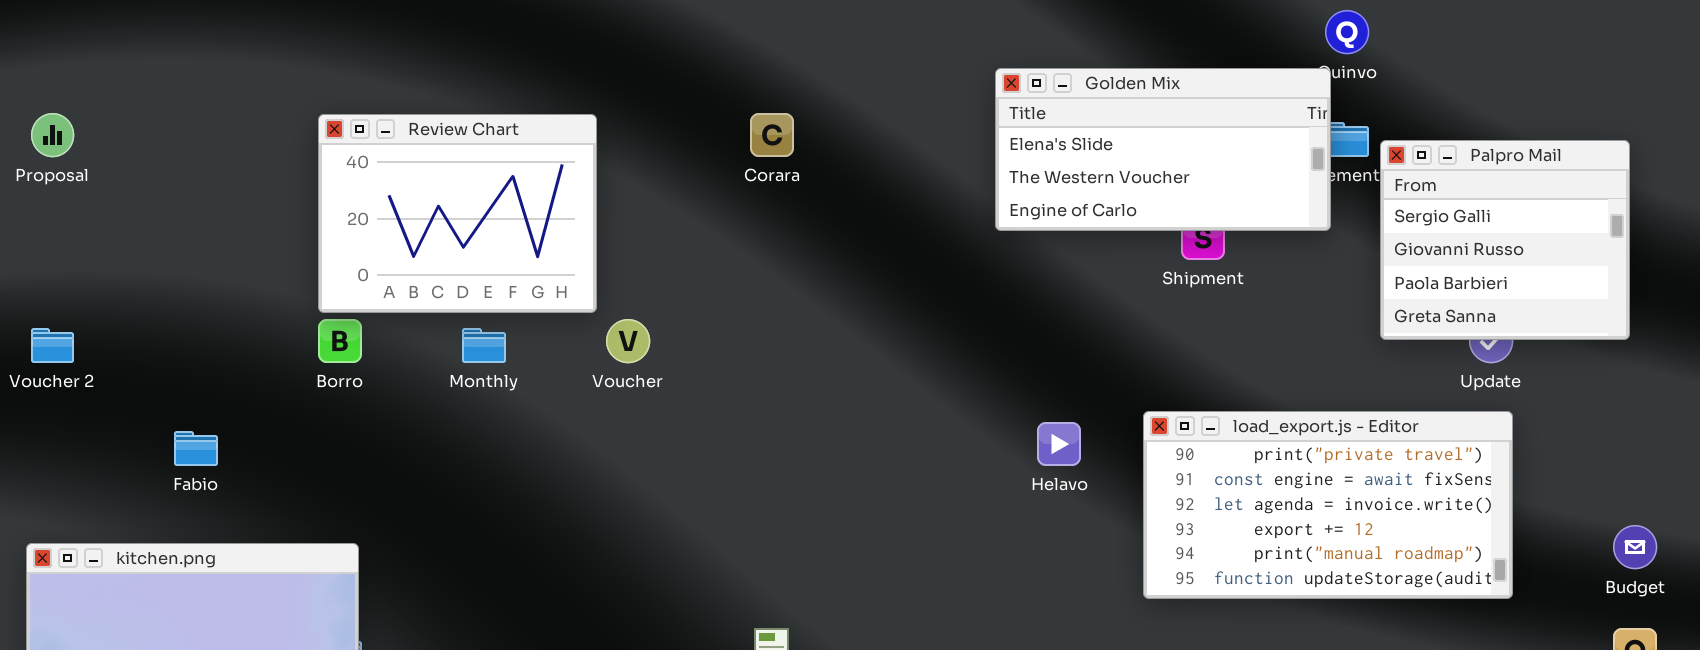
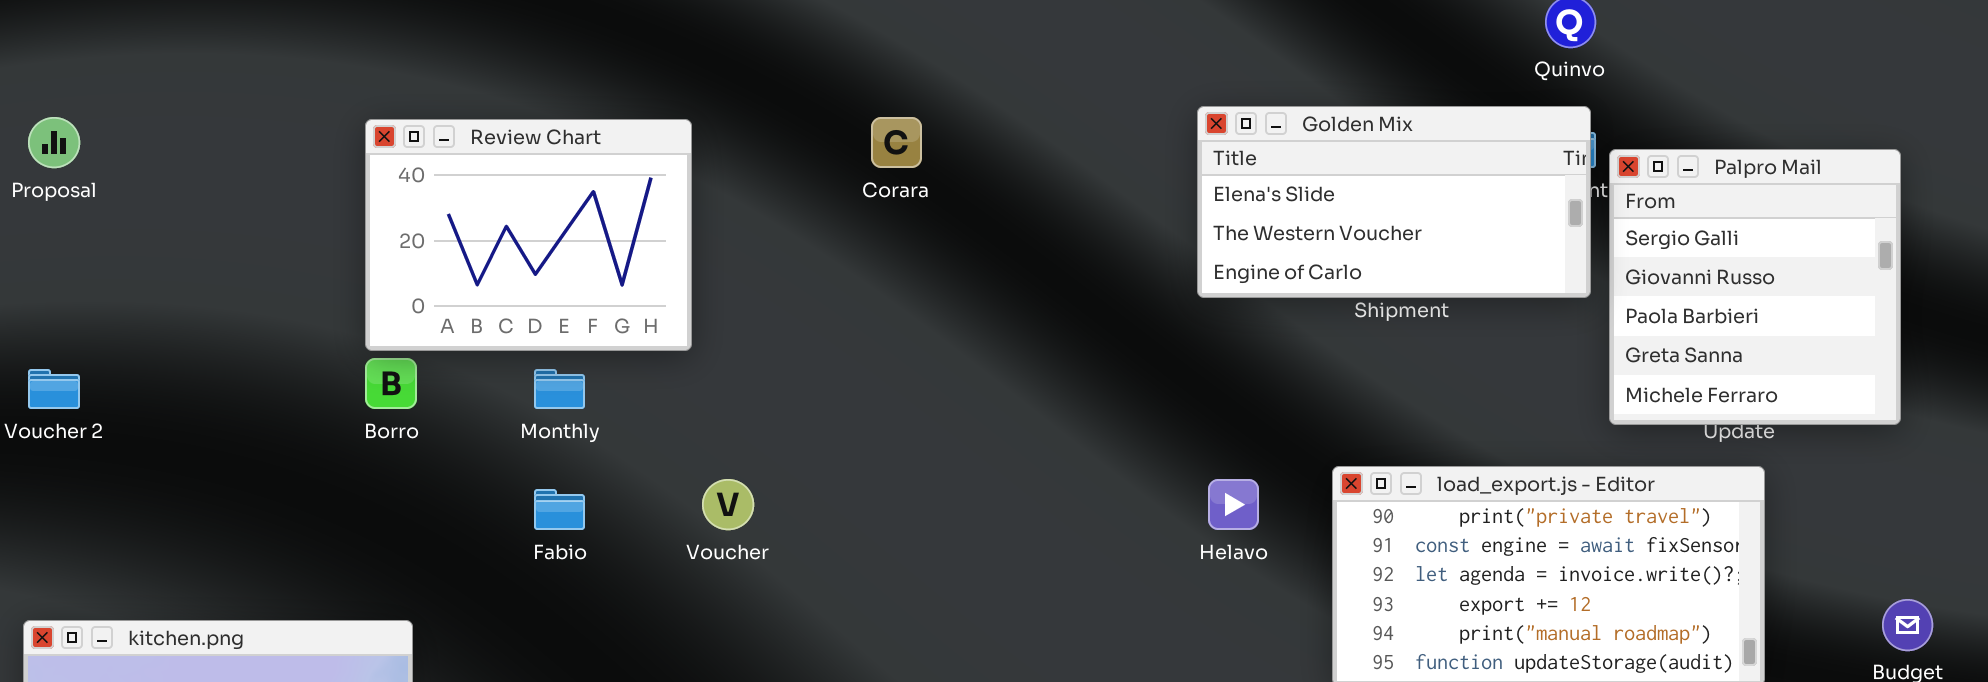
Golden Mix: [995,68,1331,231] -> [1197,106,1591,298], moved
Palpro Mail: [1380,140,1630,340] -> [1609,149,1901,425], resized
Voucher: [606,319,650,363] -> [702,479,754,530], moved
Fabio: [174,431,218,466] -> [534,489,585,530], moved

